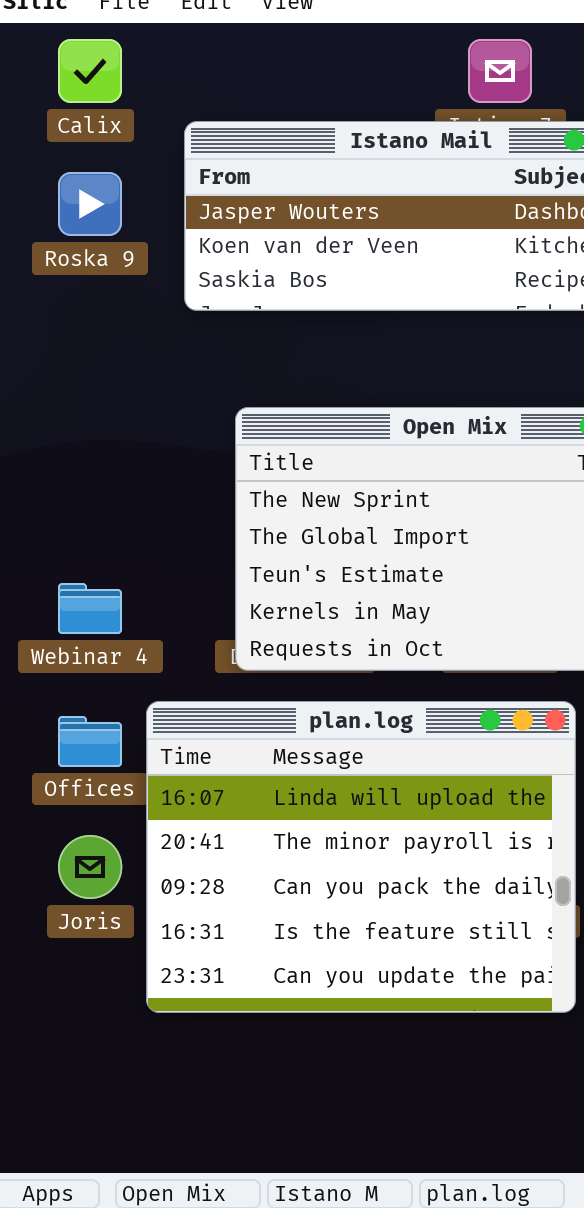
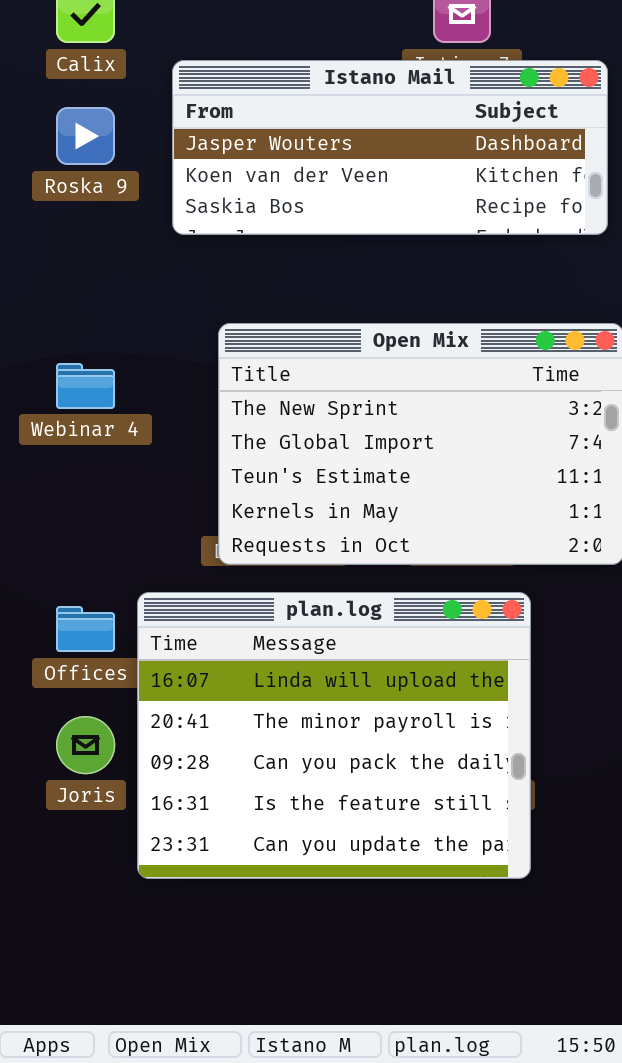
Webinar 4: [58,583,122,634] -> [56,363,115,409], moved

